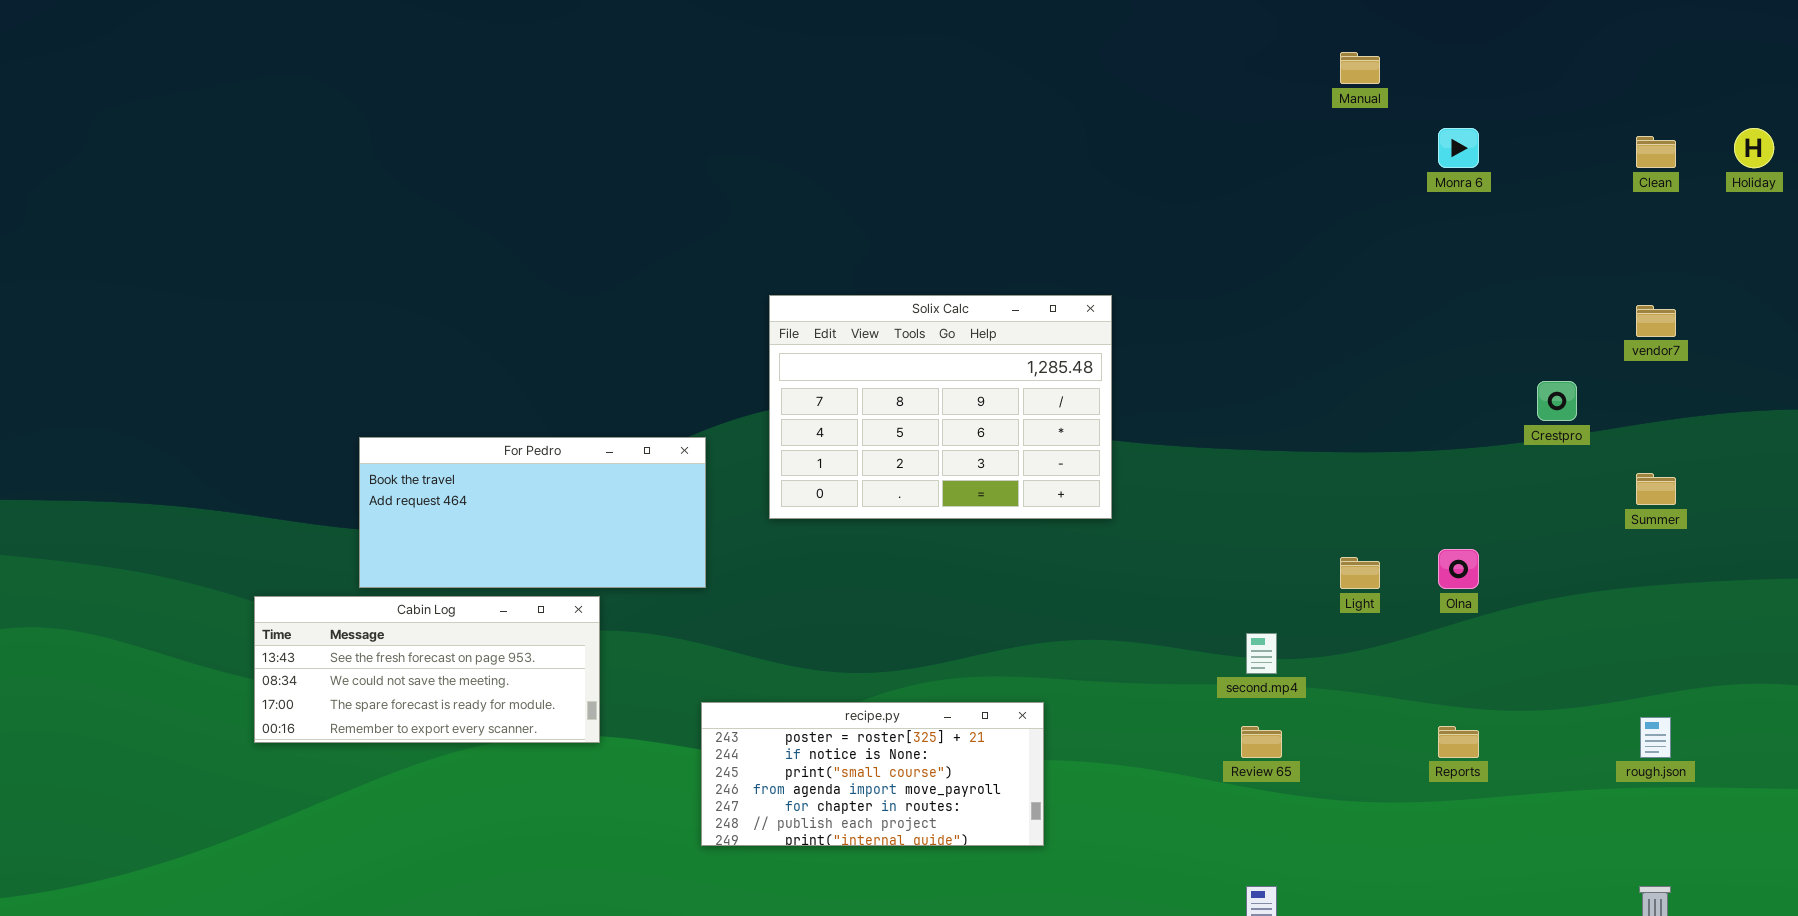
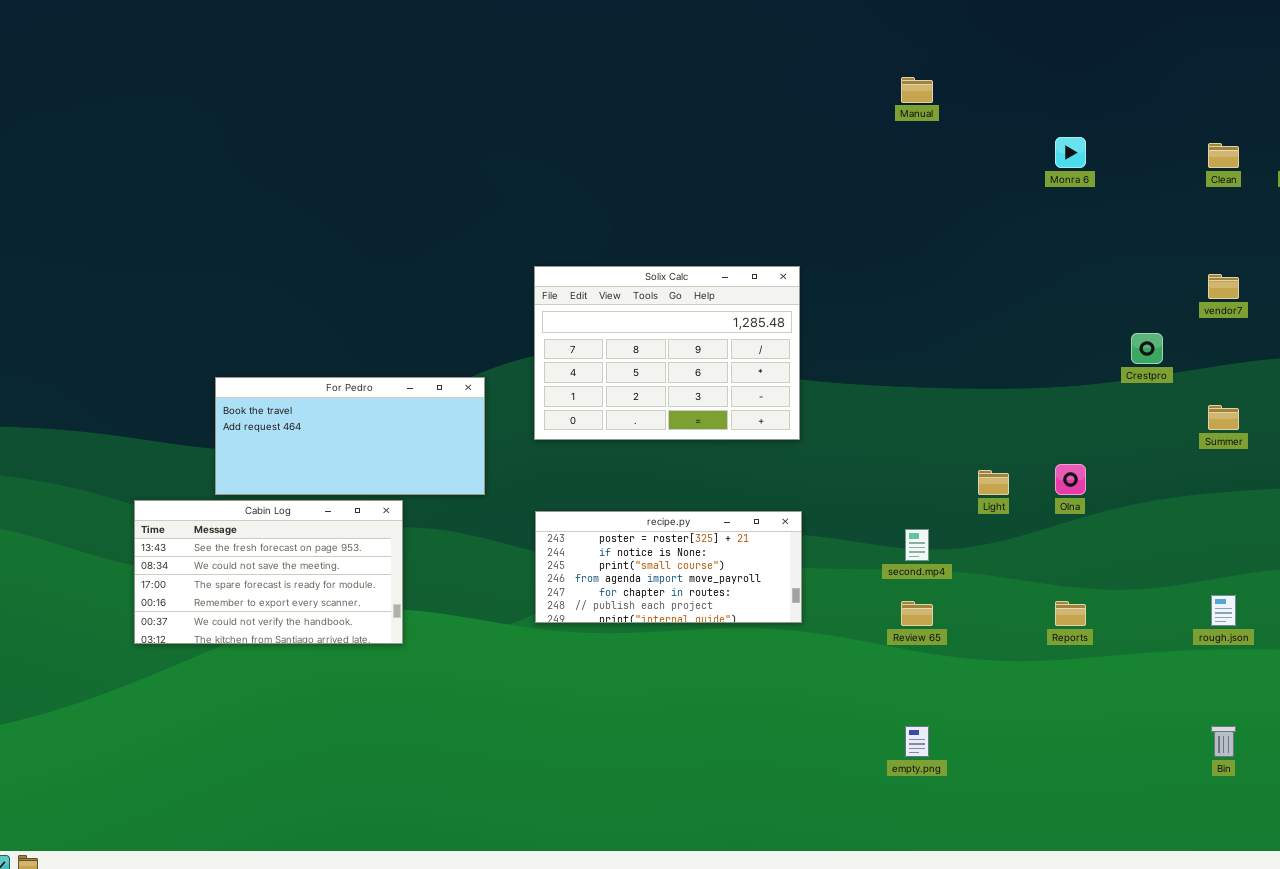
Manual: [1340,52,1380,84] -> [901,77,933,103], moved
Cabin Log: [254,596,600,743] -> [134,500,403,644], resized
recipe.py: [701,702,1044,846] -> [535,511,802,623], moved

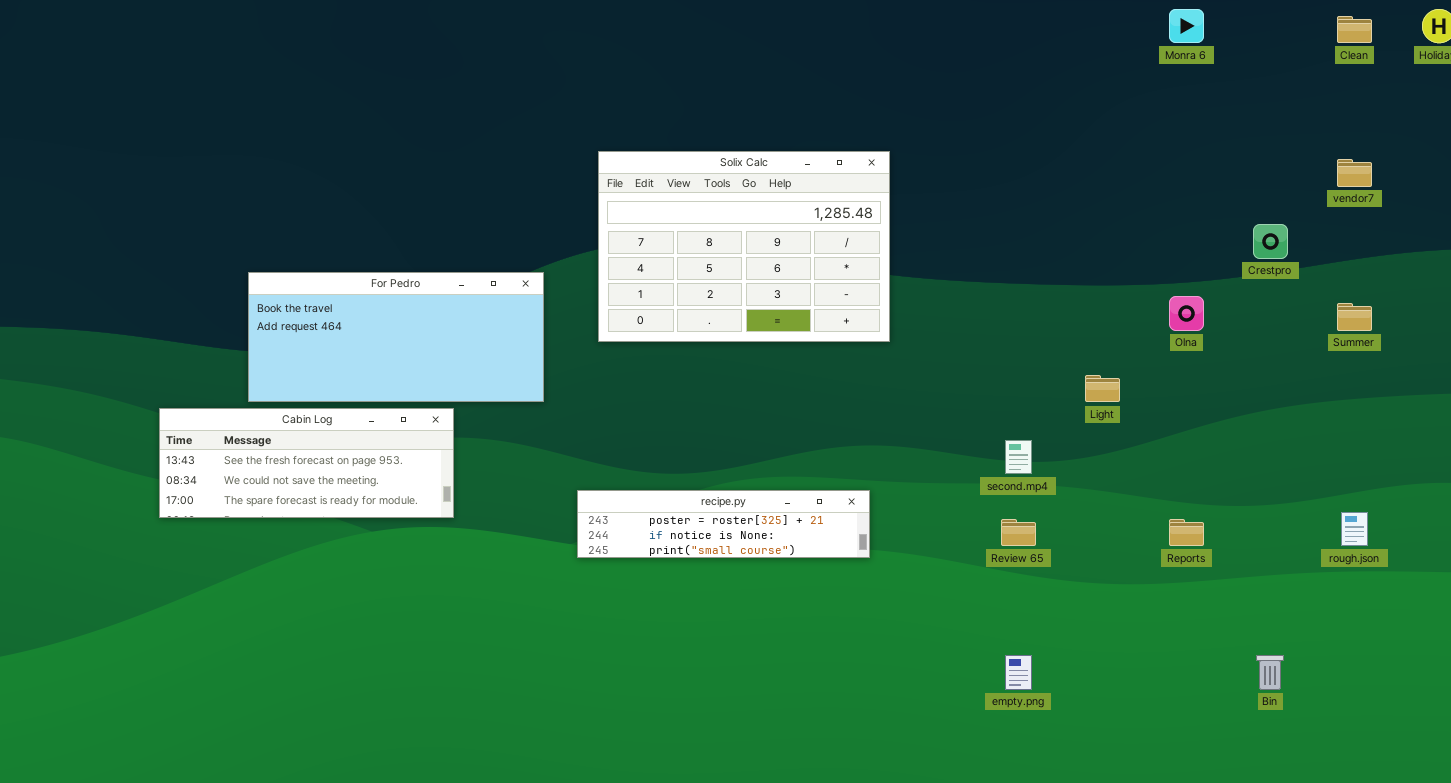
Olna: [1055,464,1086,495] -> [1169,296,1204,331], moved
Cabin Log: [134,500,403,644] -> [159,408,454,518], resized
recipe.py: [535,511,802,623] -> [577,490,870,558], moved, resized
Bin: [1211,726,1236,757] -> [1256,655,1284,690], moved

